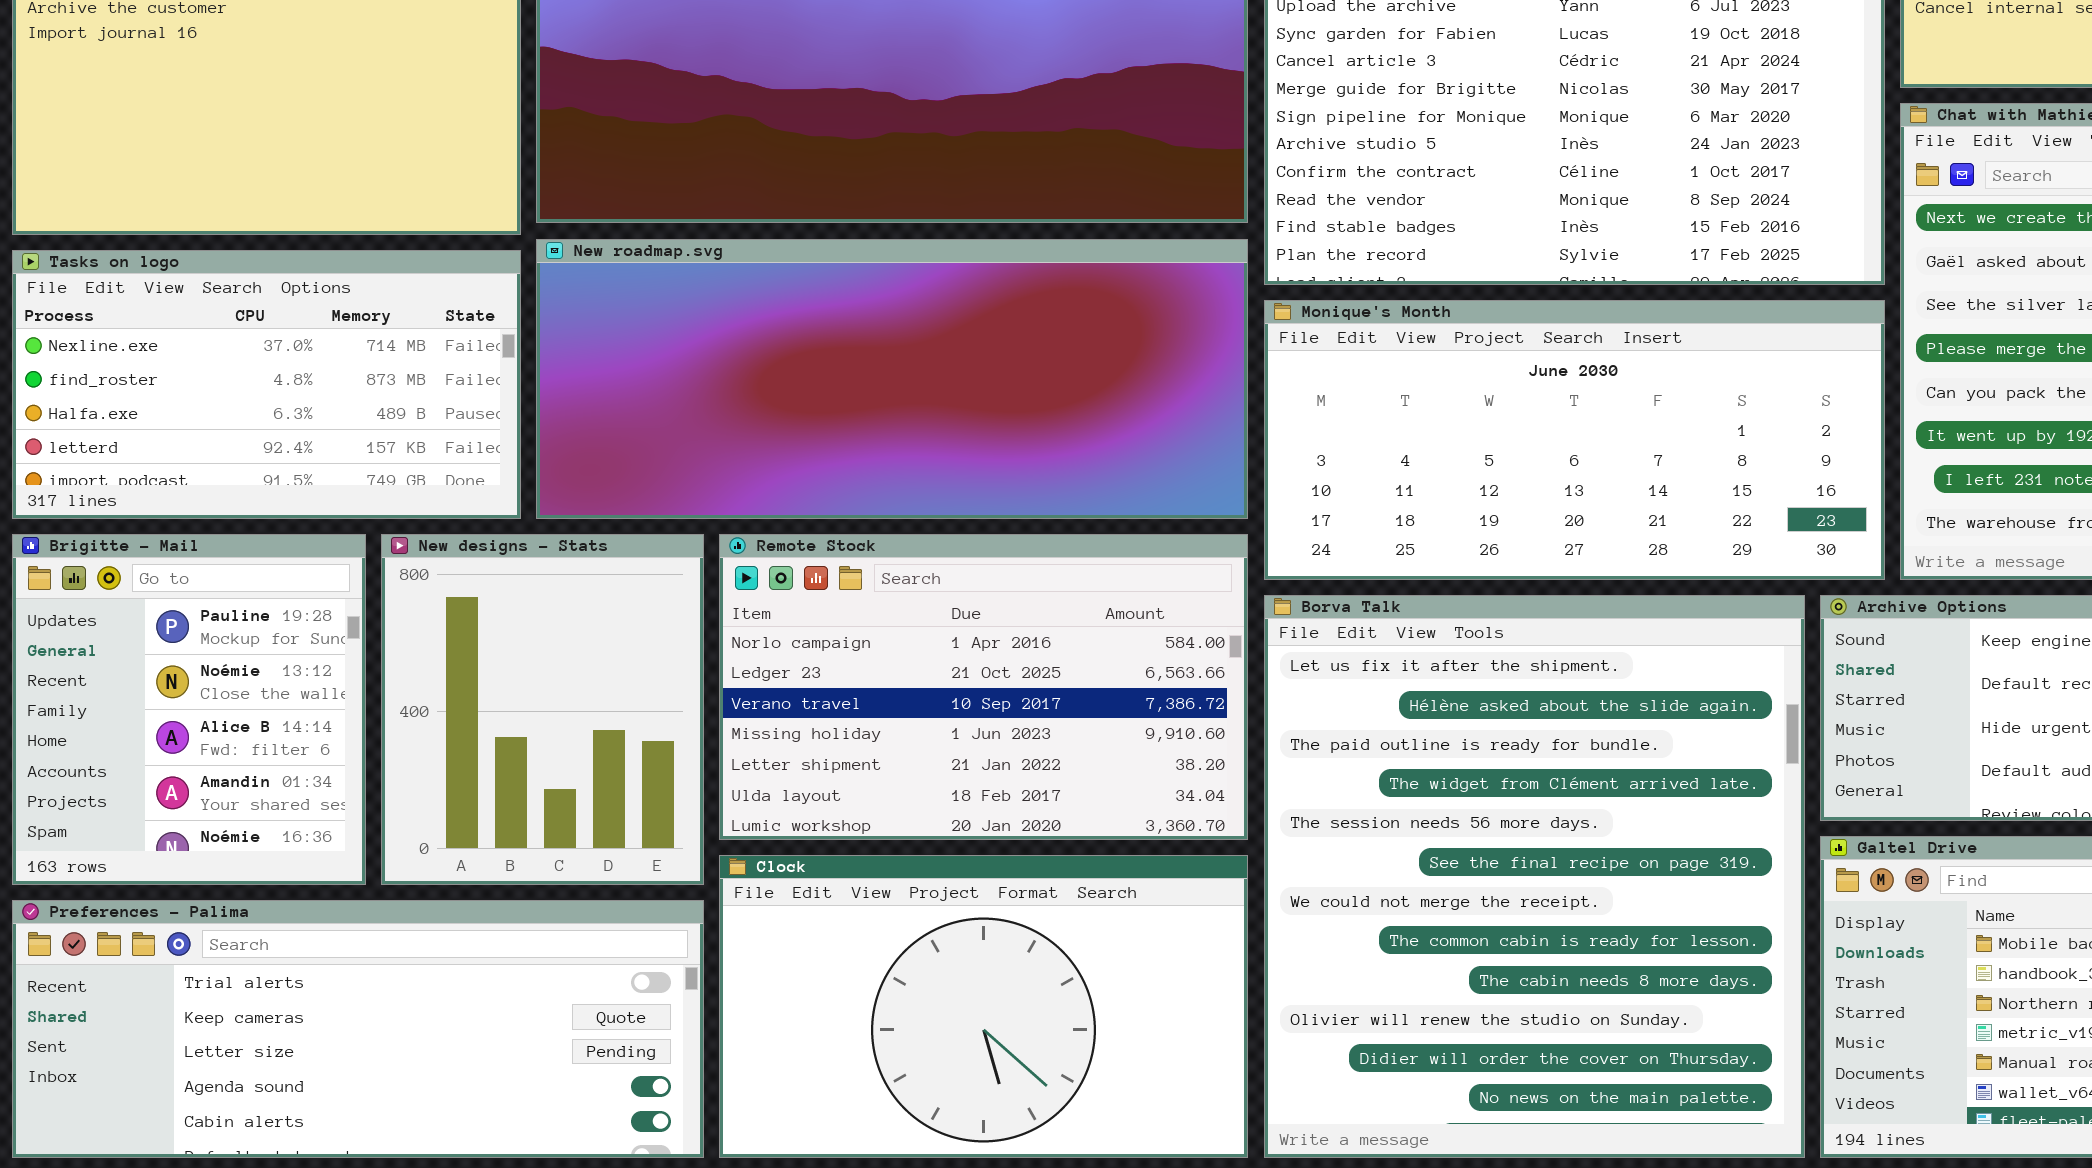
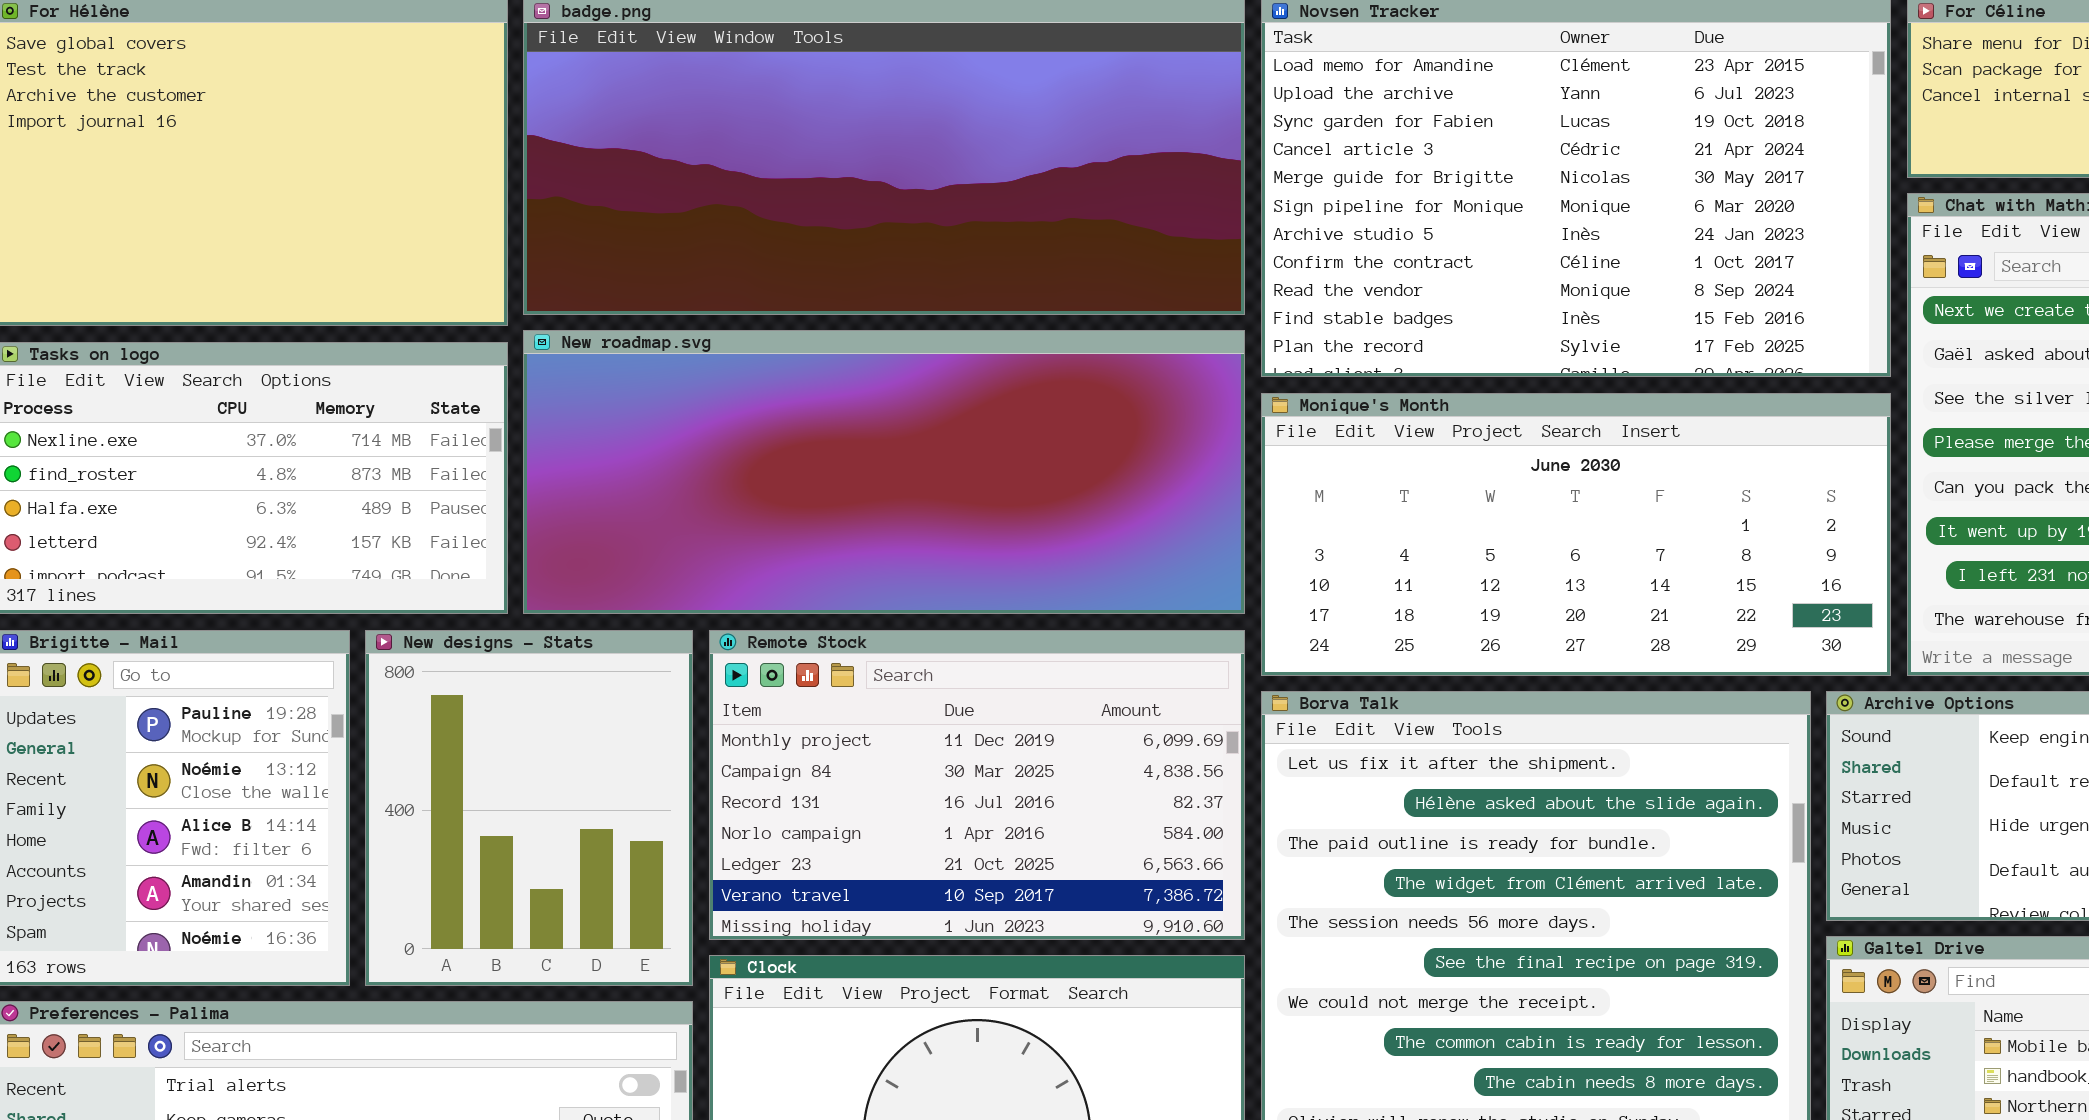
Remote Stock: [719,534,1248,840] -> [709,630,1245,940], scrolled up 3 rows

